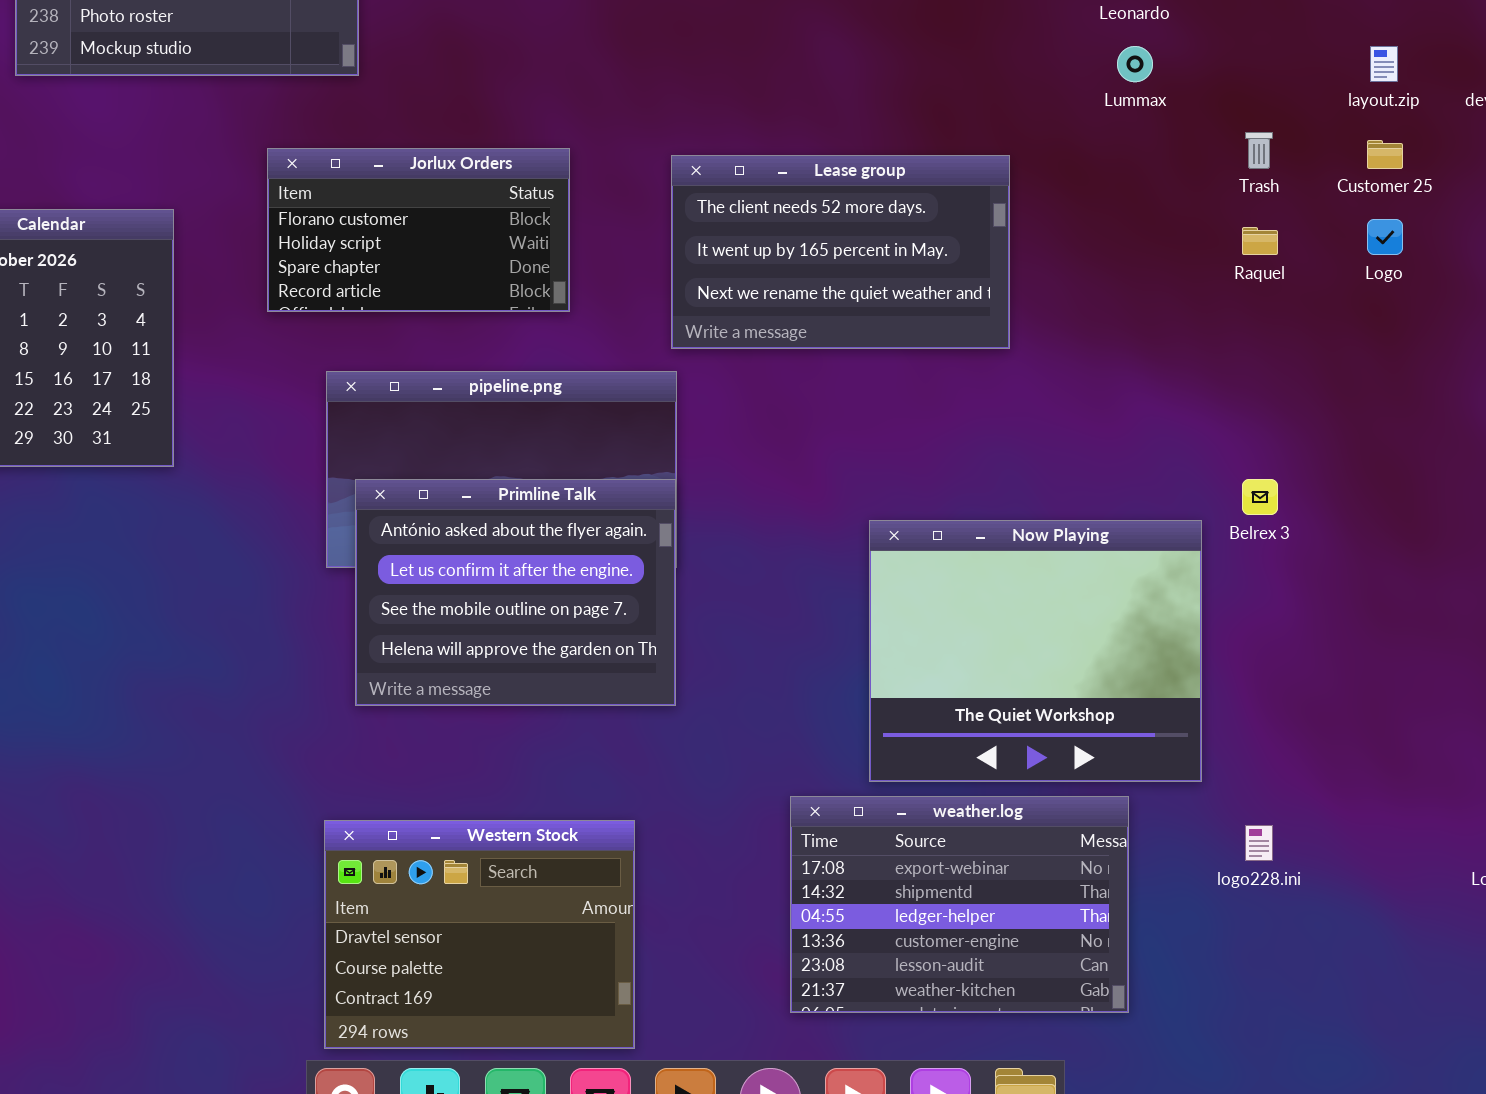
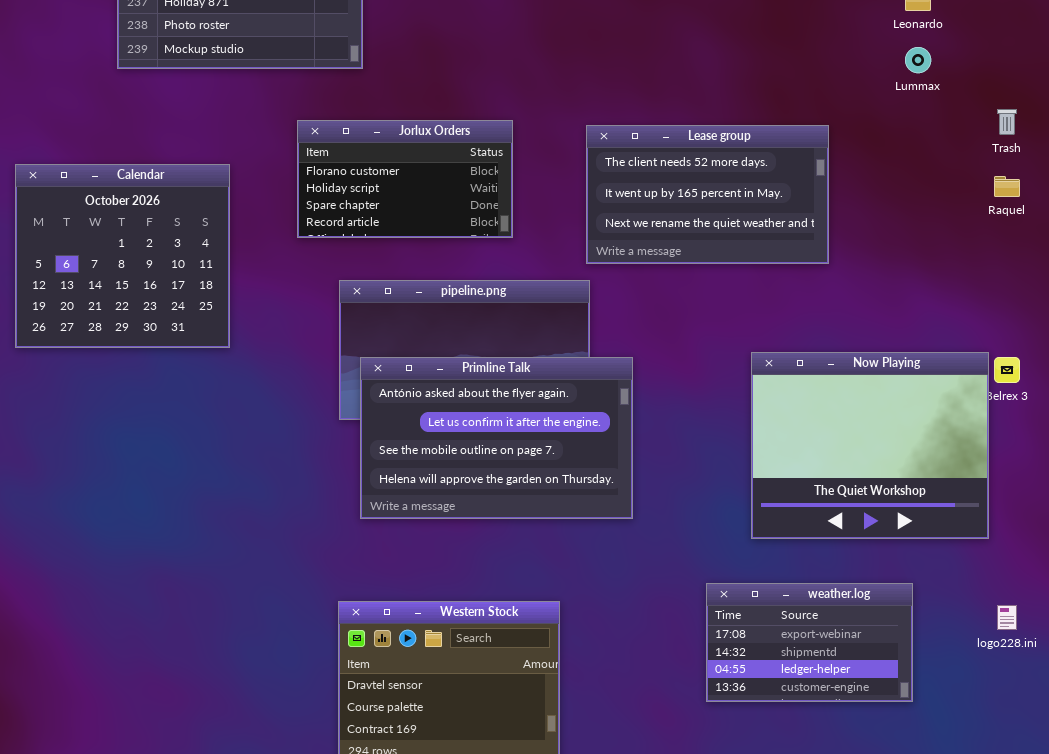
Primline Talk: [355,479,676,706] -> [360,357,633,519], resized
Now Playing: [869,520,1202,782] -> [751,352,989,539], moved
weather.log: [790,796,1129,1013] -> [706,583,913,702], resized

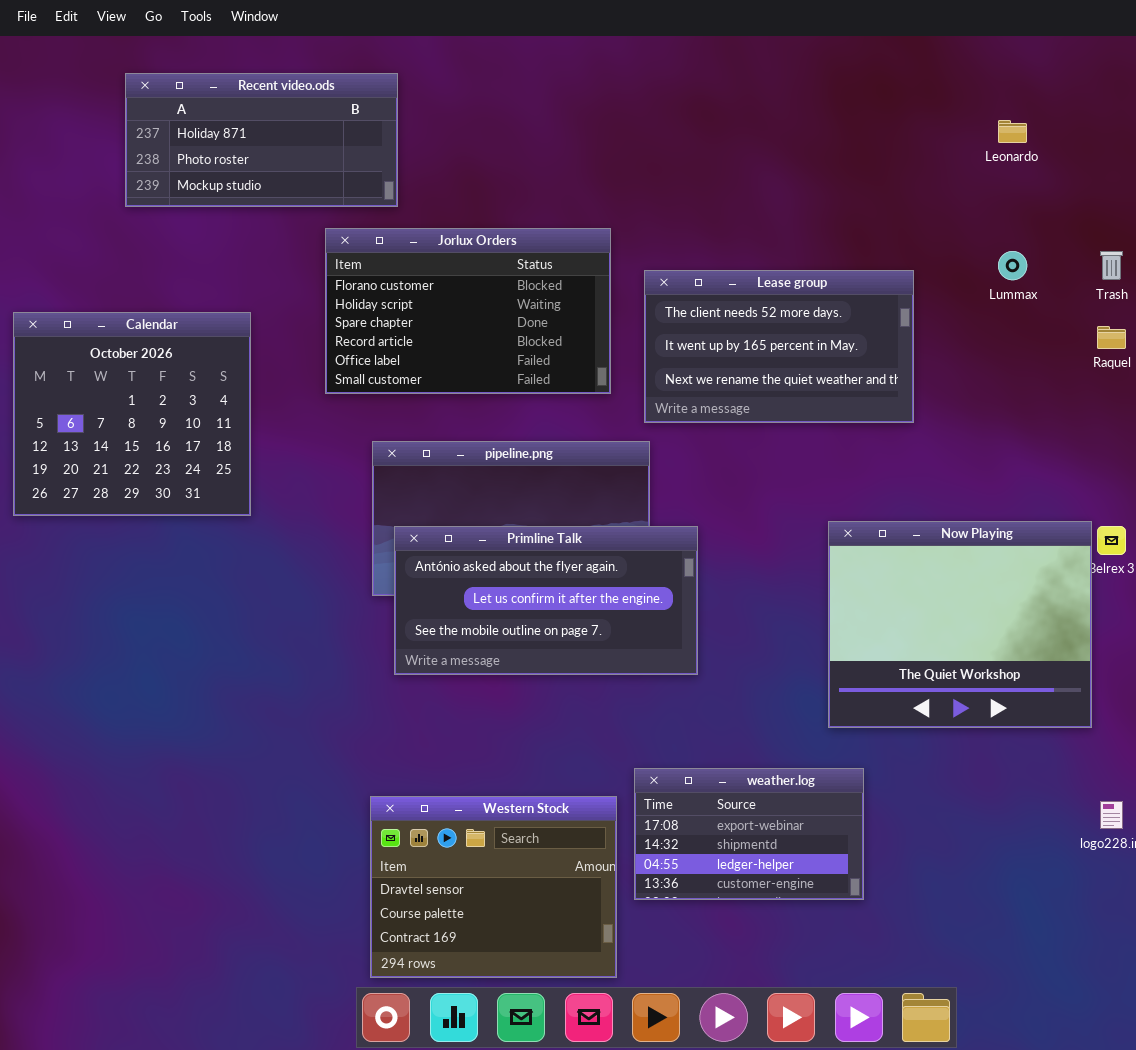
Lummax: [905,47,931,73] -> [998,251,1027,280], moved
Jorlux Orders: [297,120,513,238] -> [325,228,611,394], resized
Primline Talk: [360,357,633,519] -> [394,526,698,675], resized
weather.log: [706,583,913,702] -> [634,768,864,900], moved

